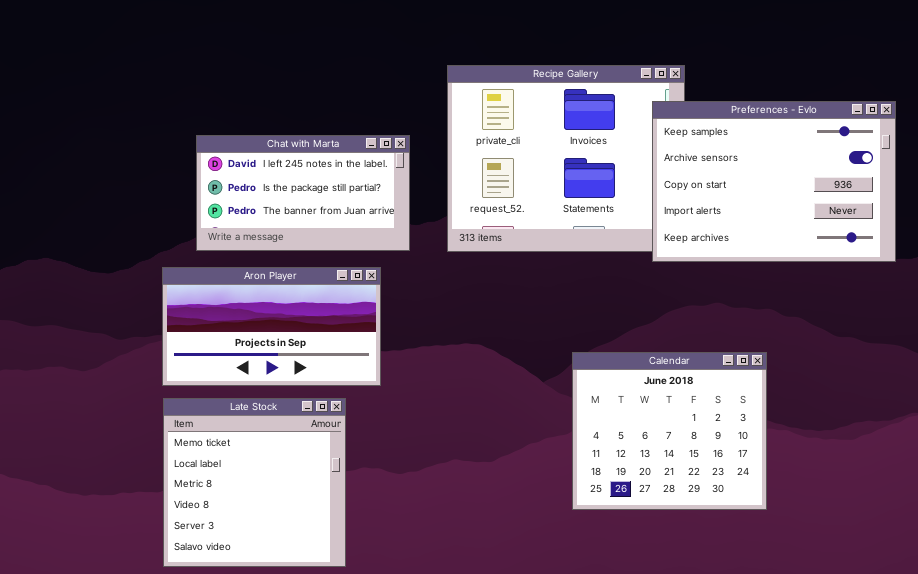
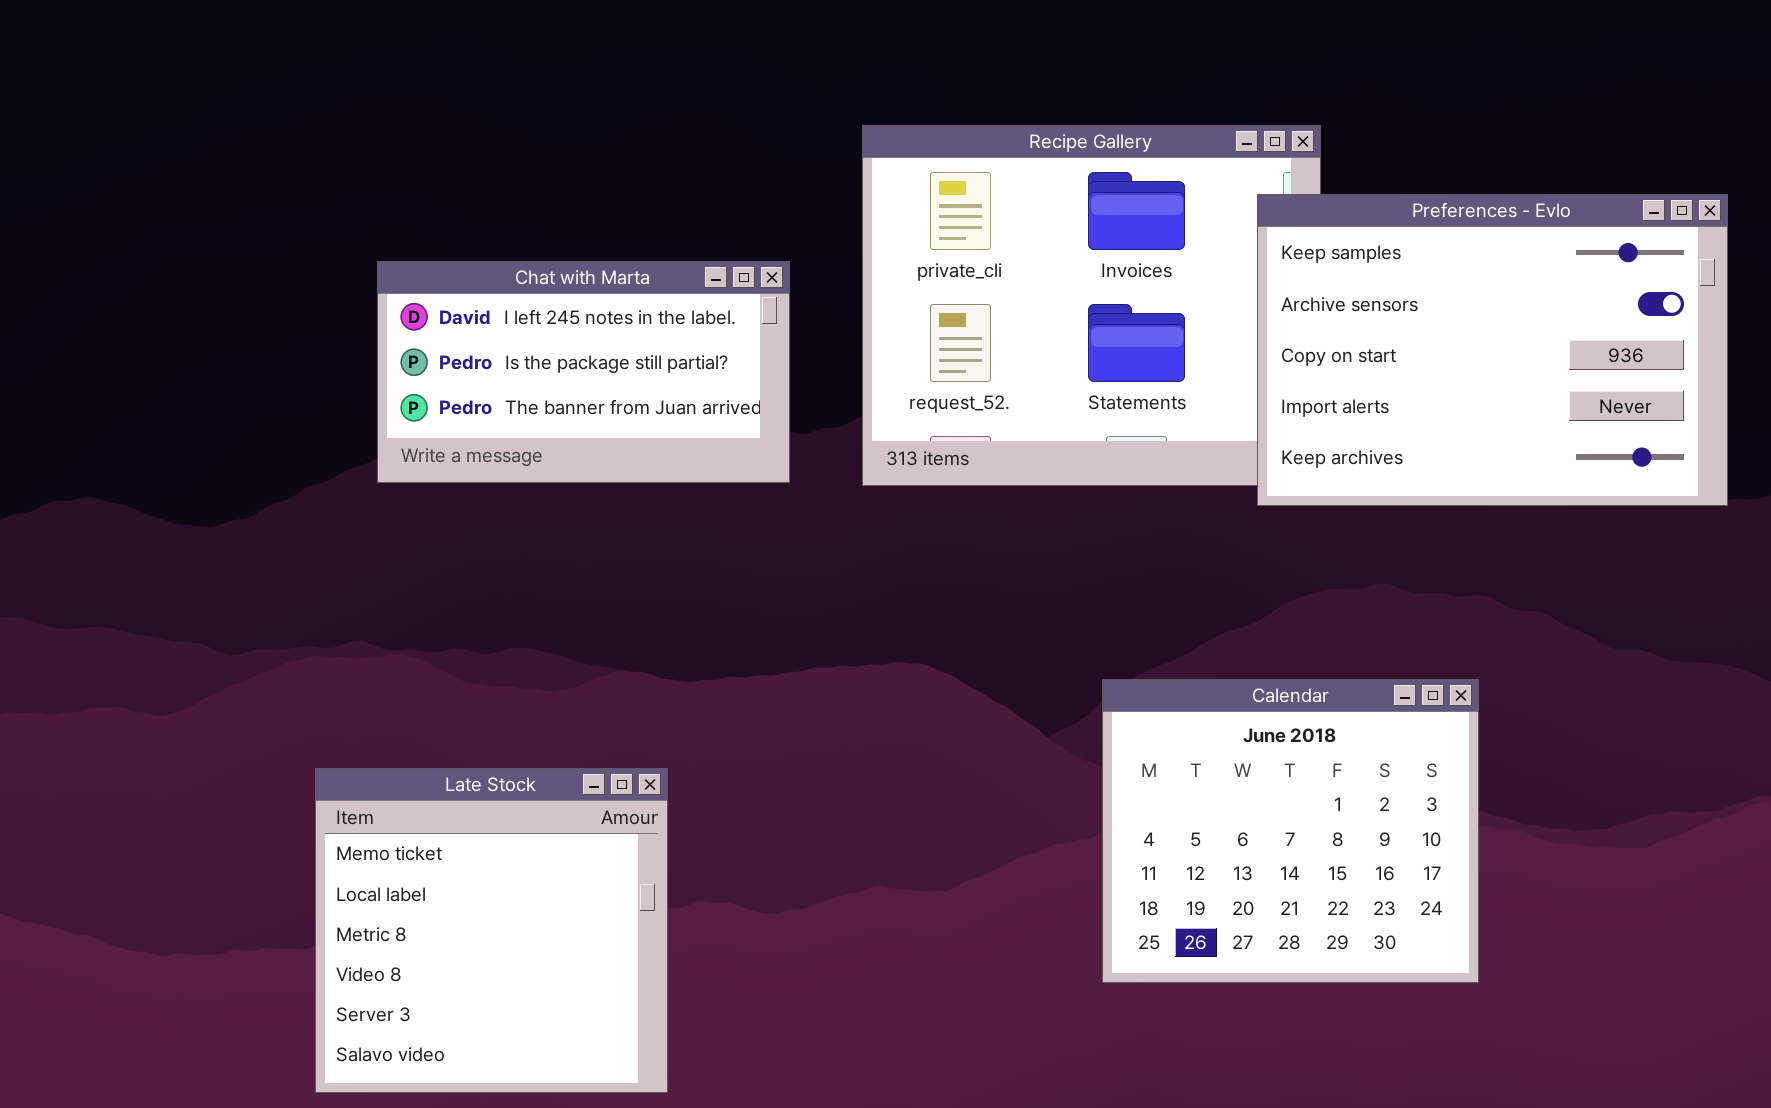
Aron Player: [162,267,381,386] -> none, closed

